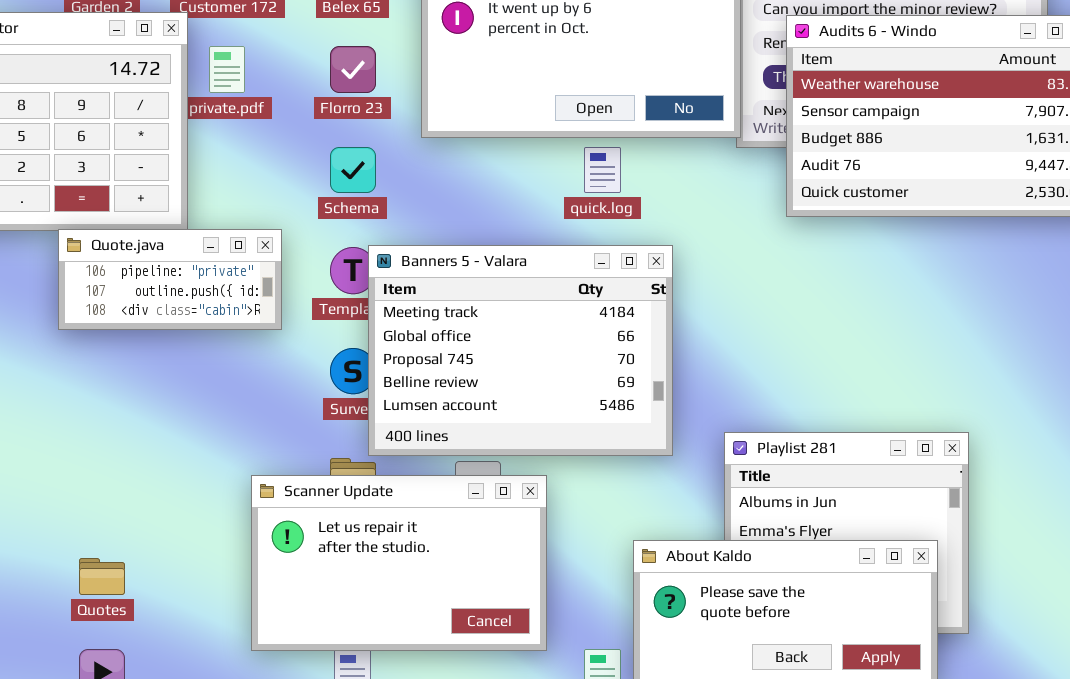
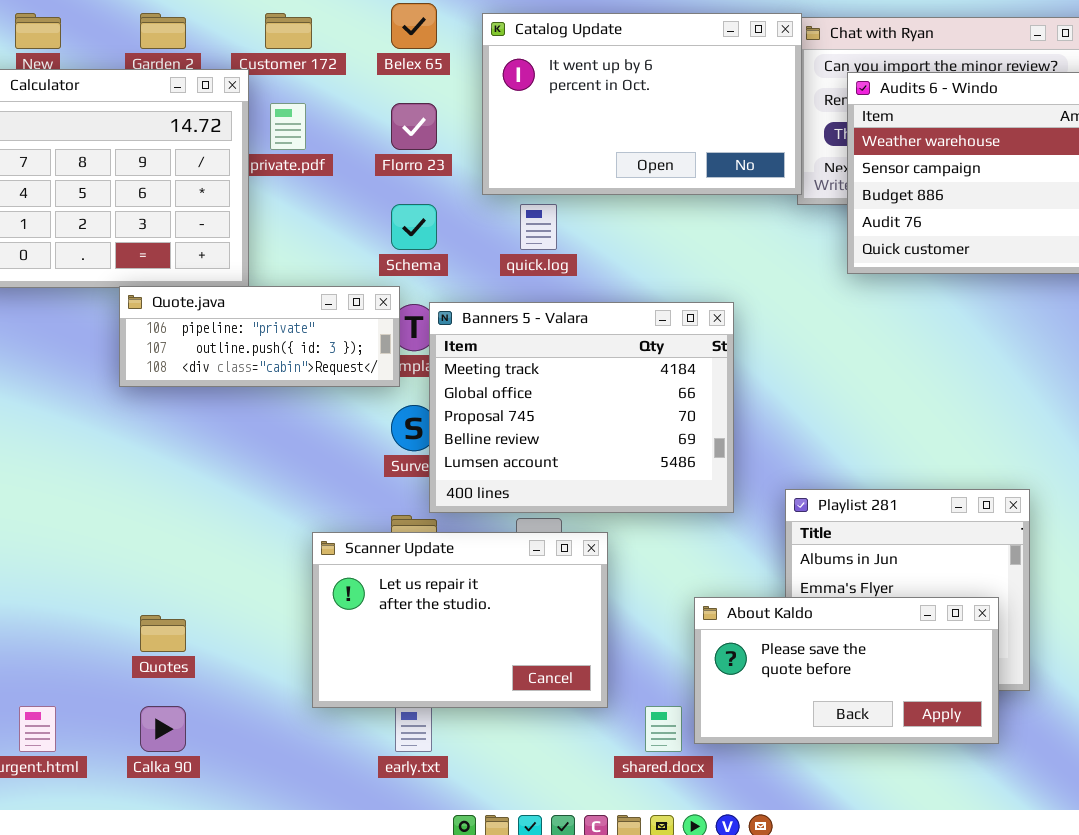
quick.log: [584,147,621,193] -> [520,204,557,250], moved
Quote.java: [58,229,282,330] -> [119,286,400,387], resized

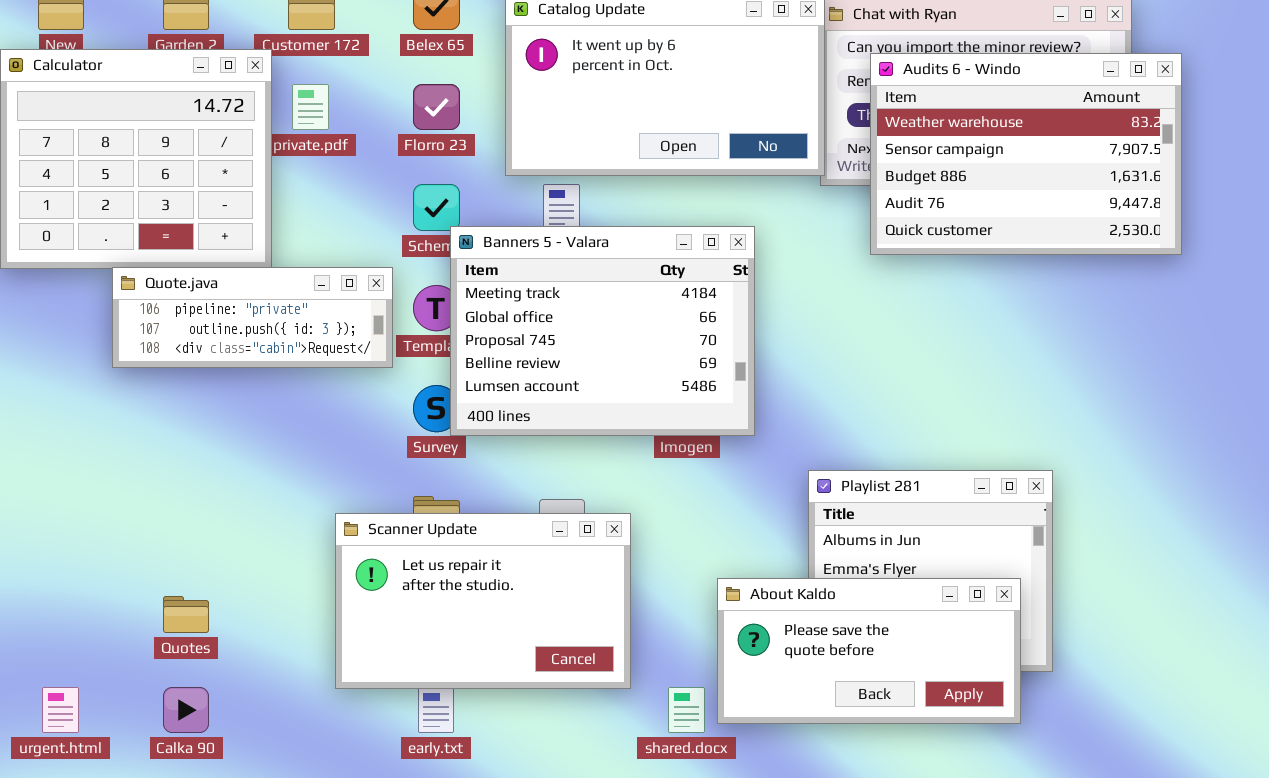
Quote.java: [119,286,400,387] -> [112,267,393,368], moved
Banners 5 - Valara: [429,302,734,513] -> [450,226,755,436], moved

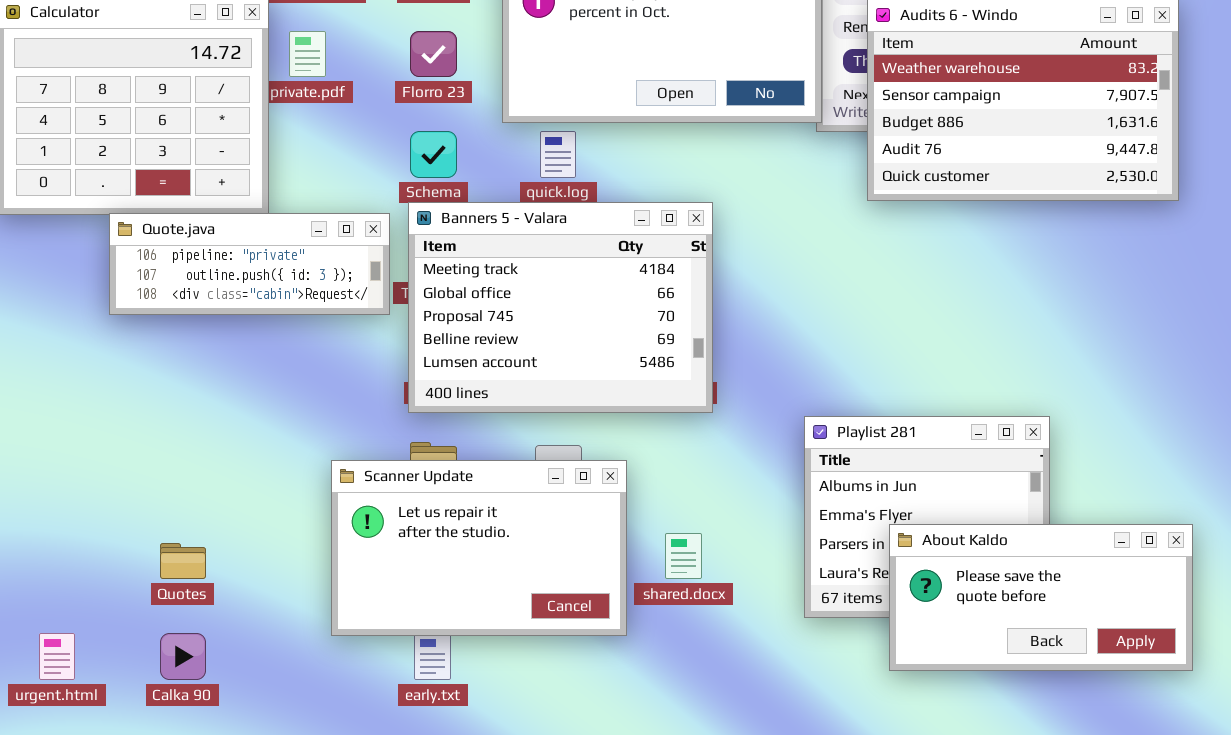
Banners 5 - Valara: [450,226,755,436] -> [408,202,713,413], moved
About Kaldo: [717,578,1021,724] -> [889,524,1193,671], moved
shared.docx: [668,687,705,733] -> [665,533,702,579], moved

